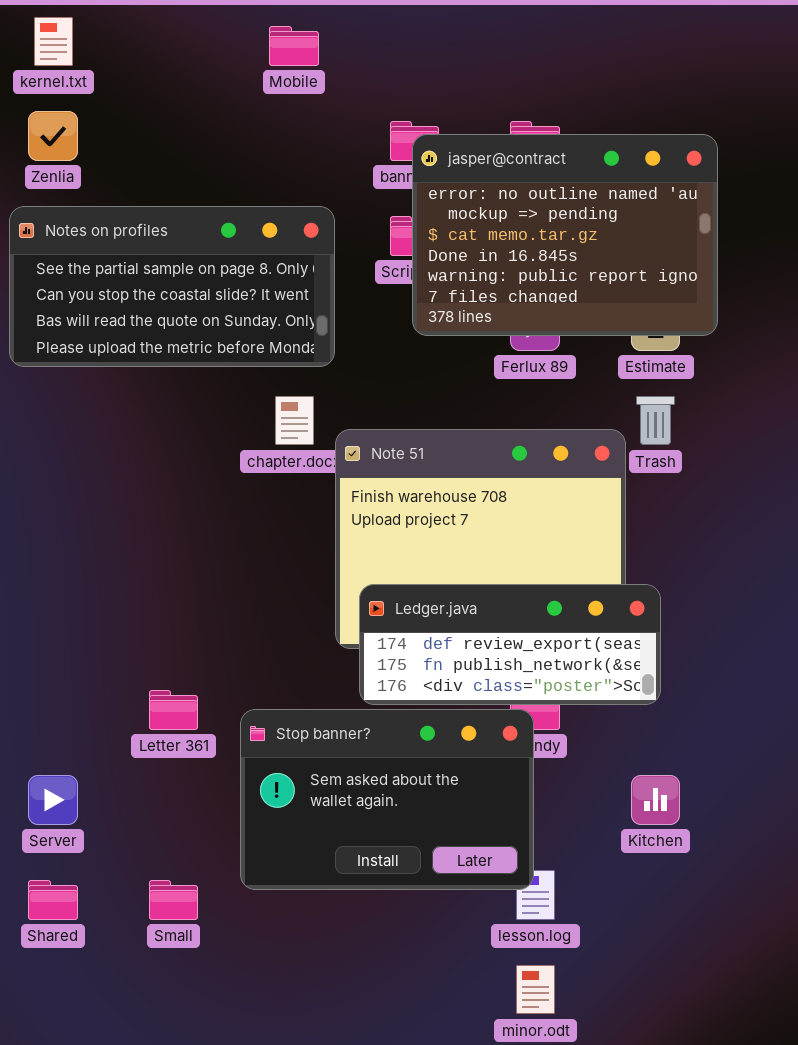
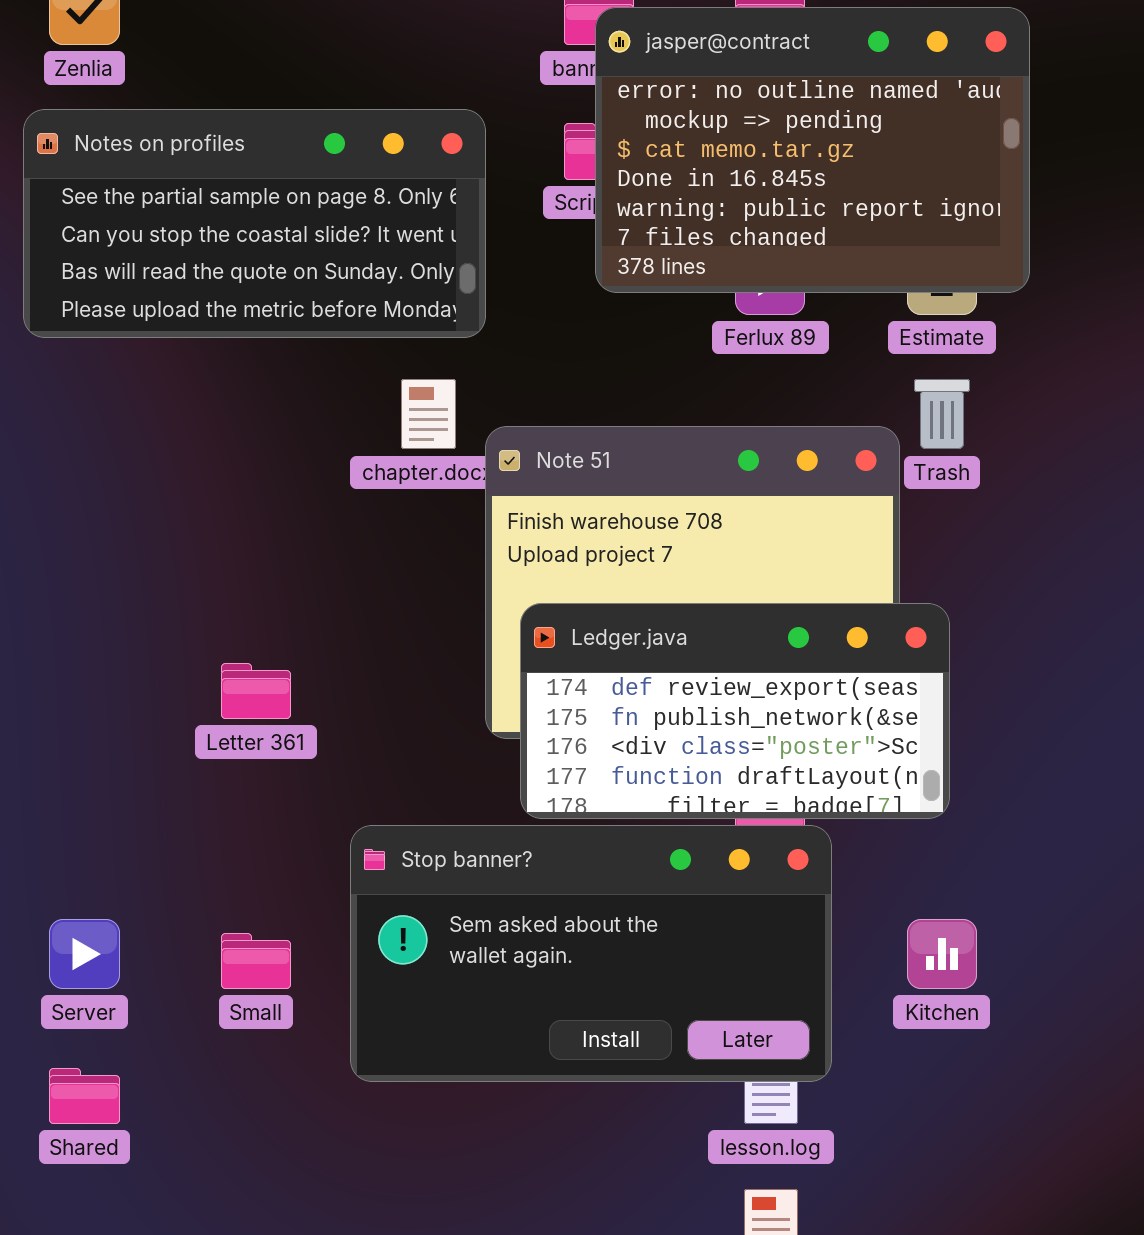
Ledger.java: [359,584,661,705] -> [520,603,950,819], resized
Letter 361: [149,690,198,730] -> [221,663,291,719], moved
Stop banner?: [240,709,534,890] -> [350,825,832,1082], resized
Small: [149,880,198,920] -> [221,933,291,989], moved

